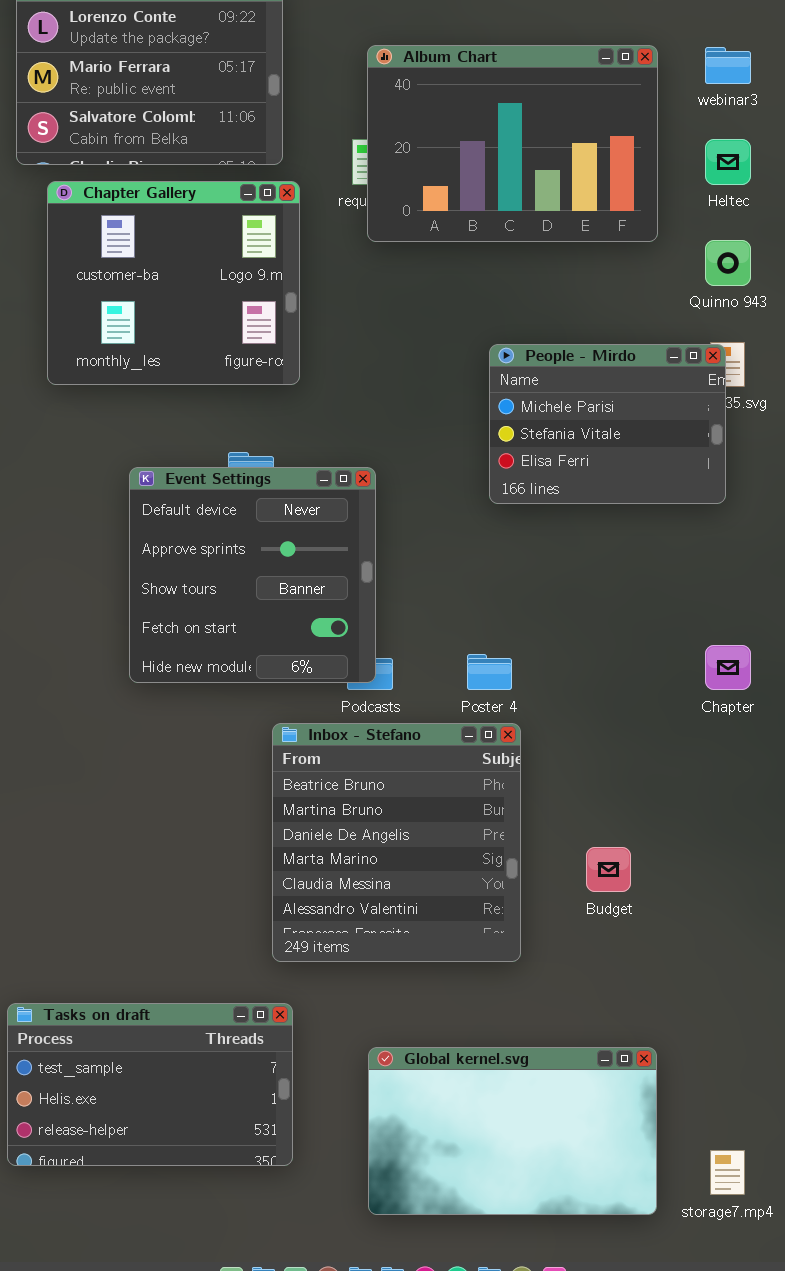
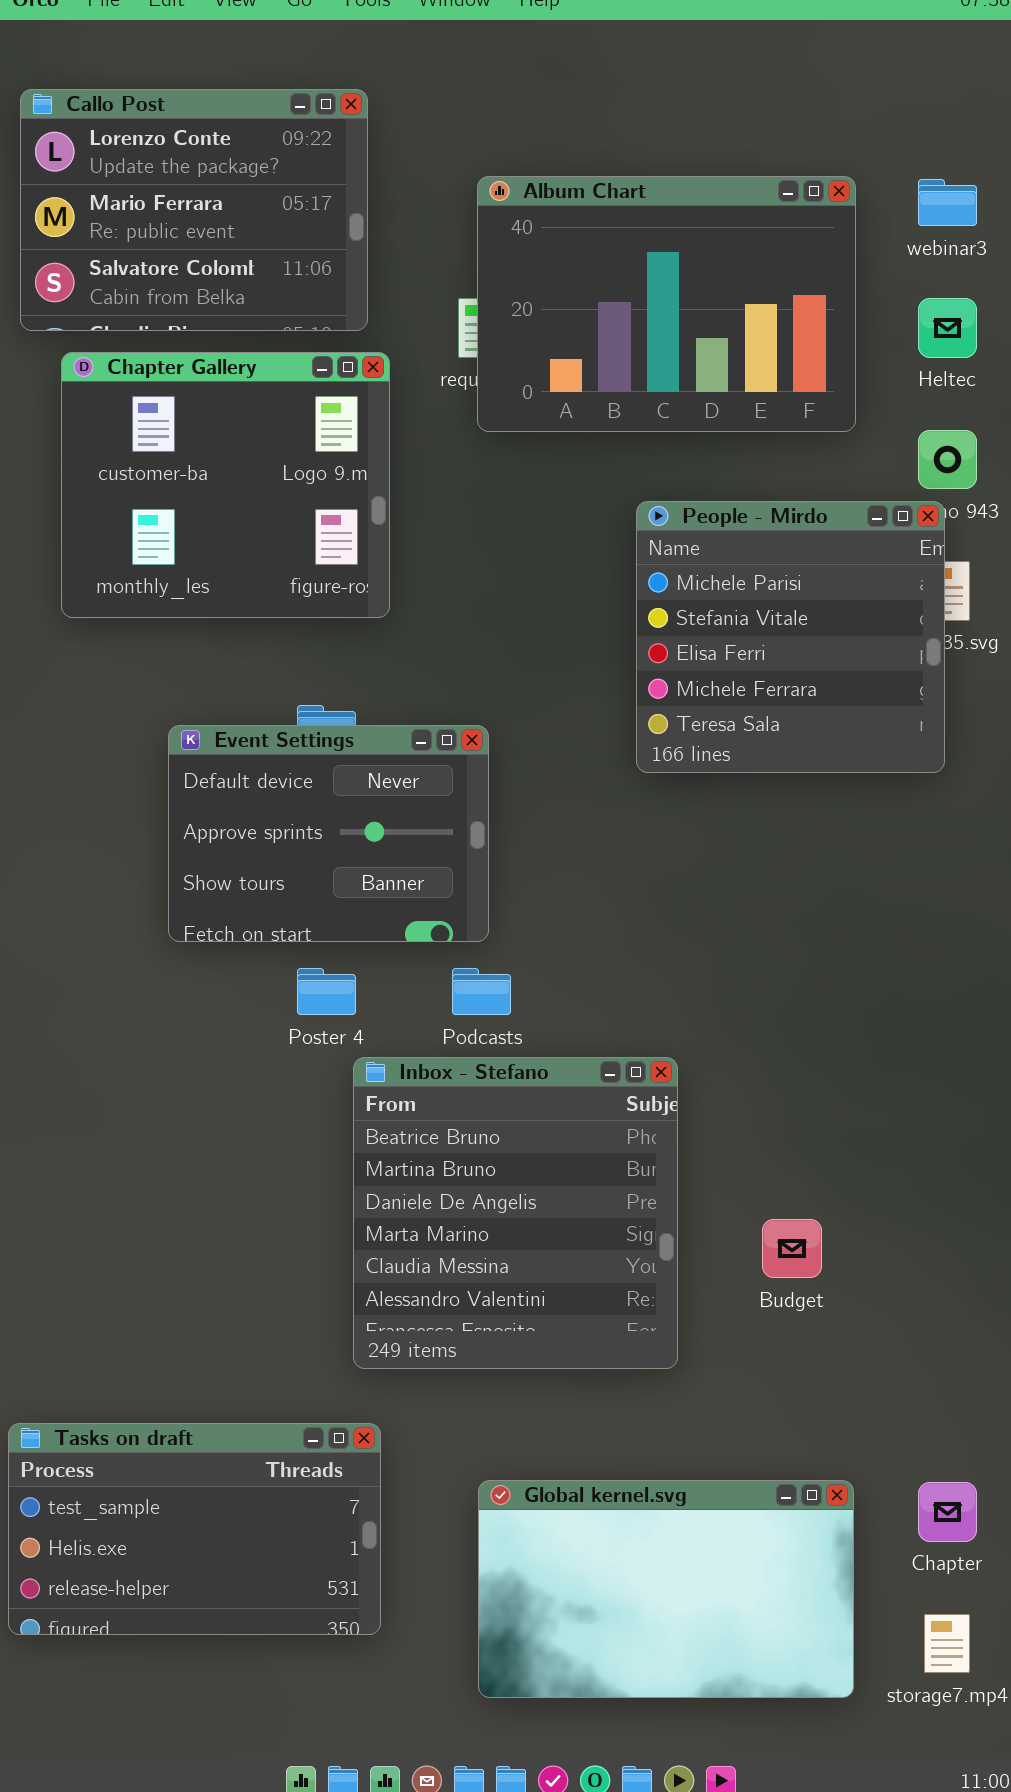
People - Mirdo: [489,344,726,504] -> [636,501,945,773], resized
Event Settings: [129,467,376,683] -> [168,725,489,942], resized
Chapter: [705,645,751,690] -> [918,1482,977,1542], moved
Poster 4: [467,654,512,690] -> [297,968,356,1015], moved

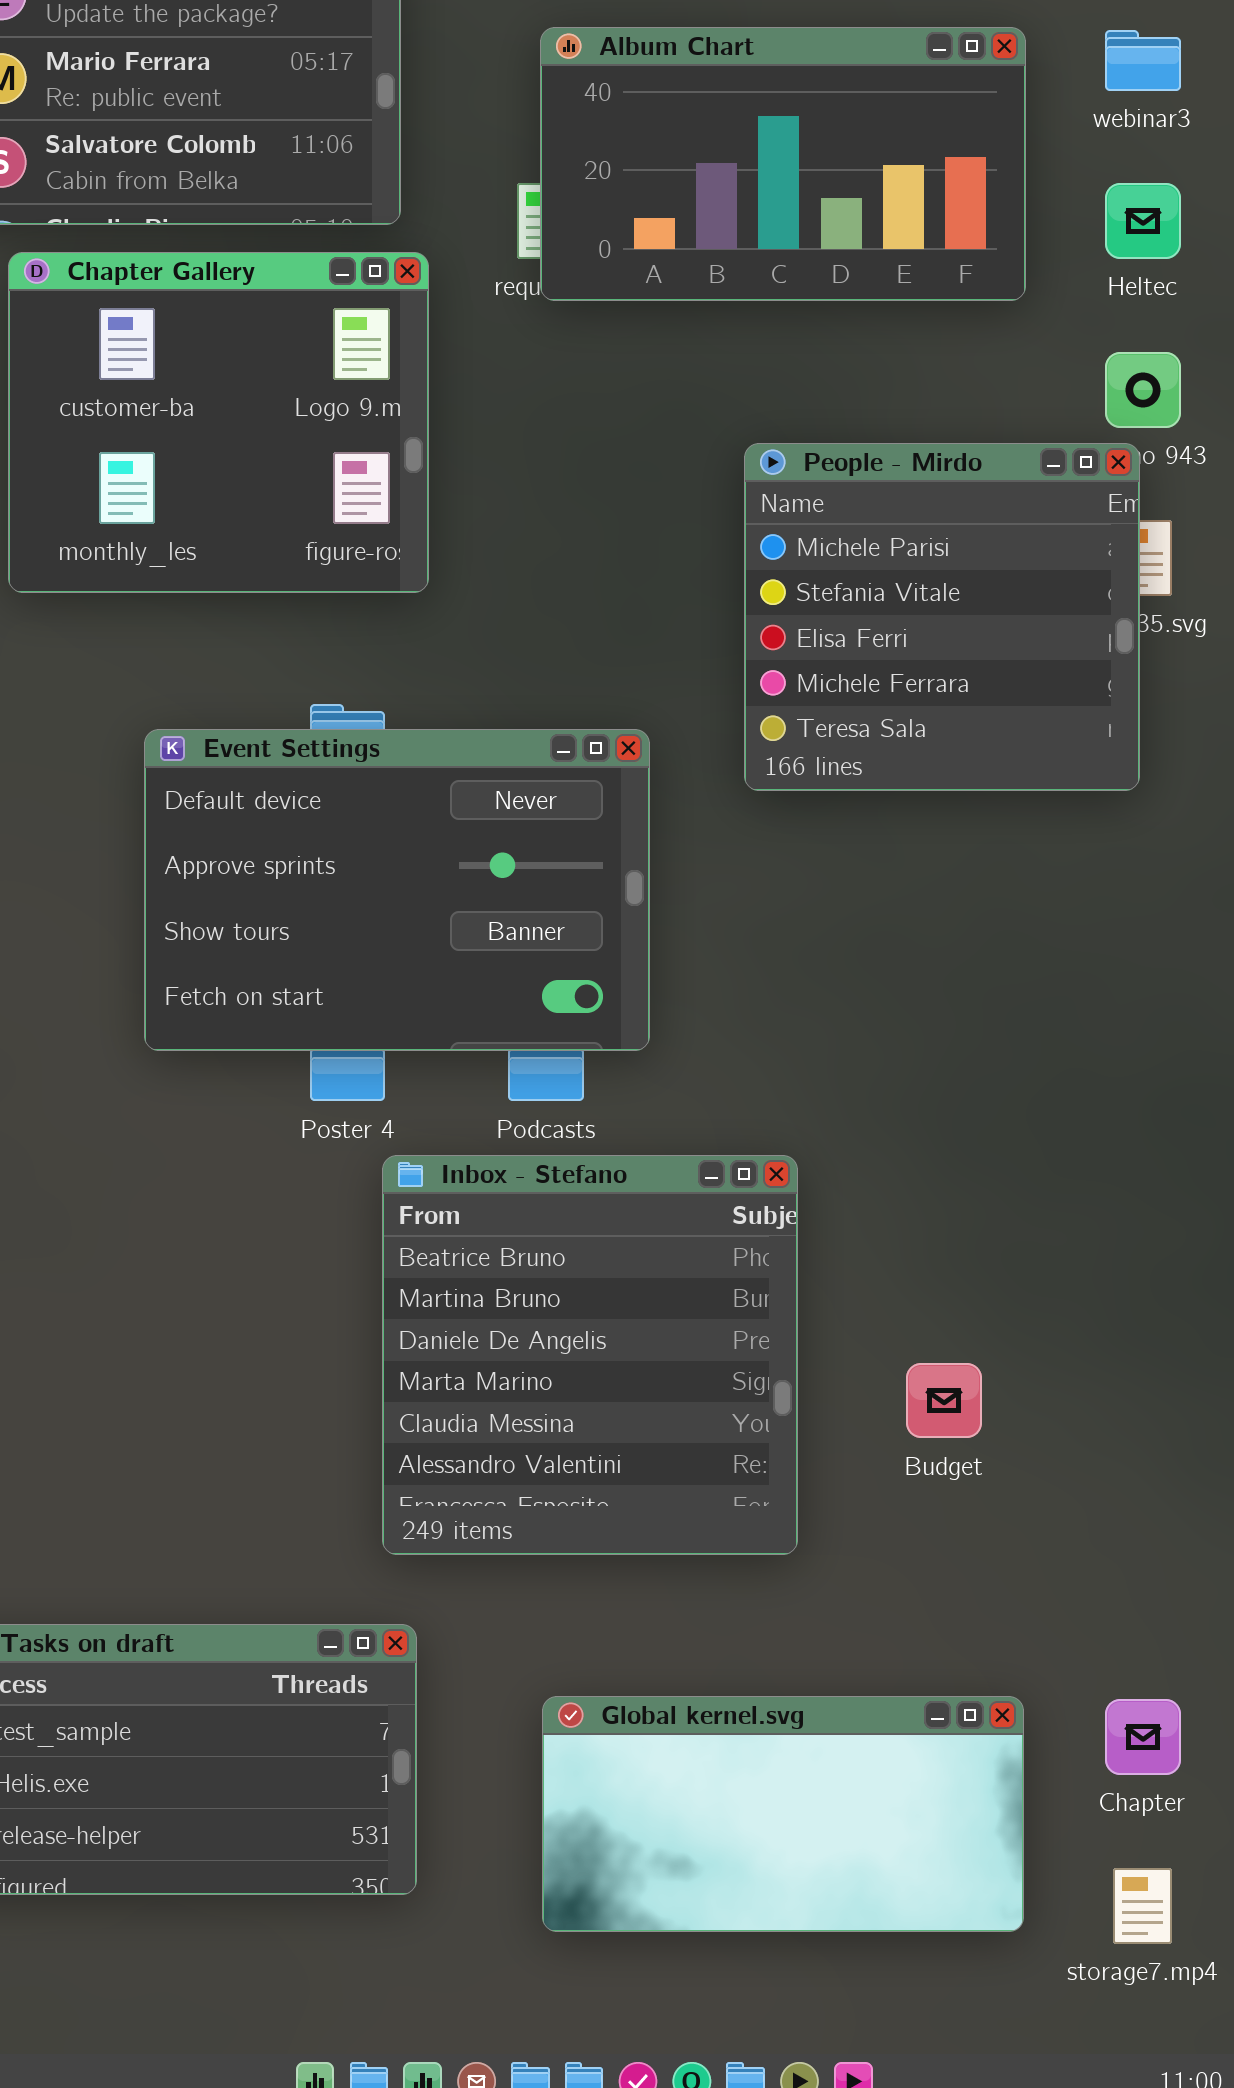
Album Chart: [477,176,856,432] -> [540,27,1026,301], resized
Event Settings: [168,725,489,942] -> [144,729,650,1051], resized
Global kernel.svg: [478,1480,854,1698] -> [542,1696,1024,1932], resized

